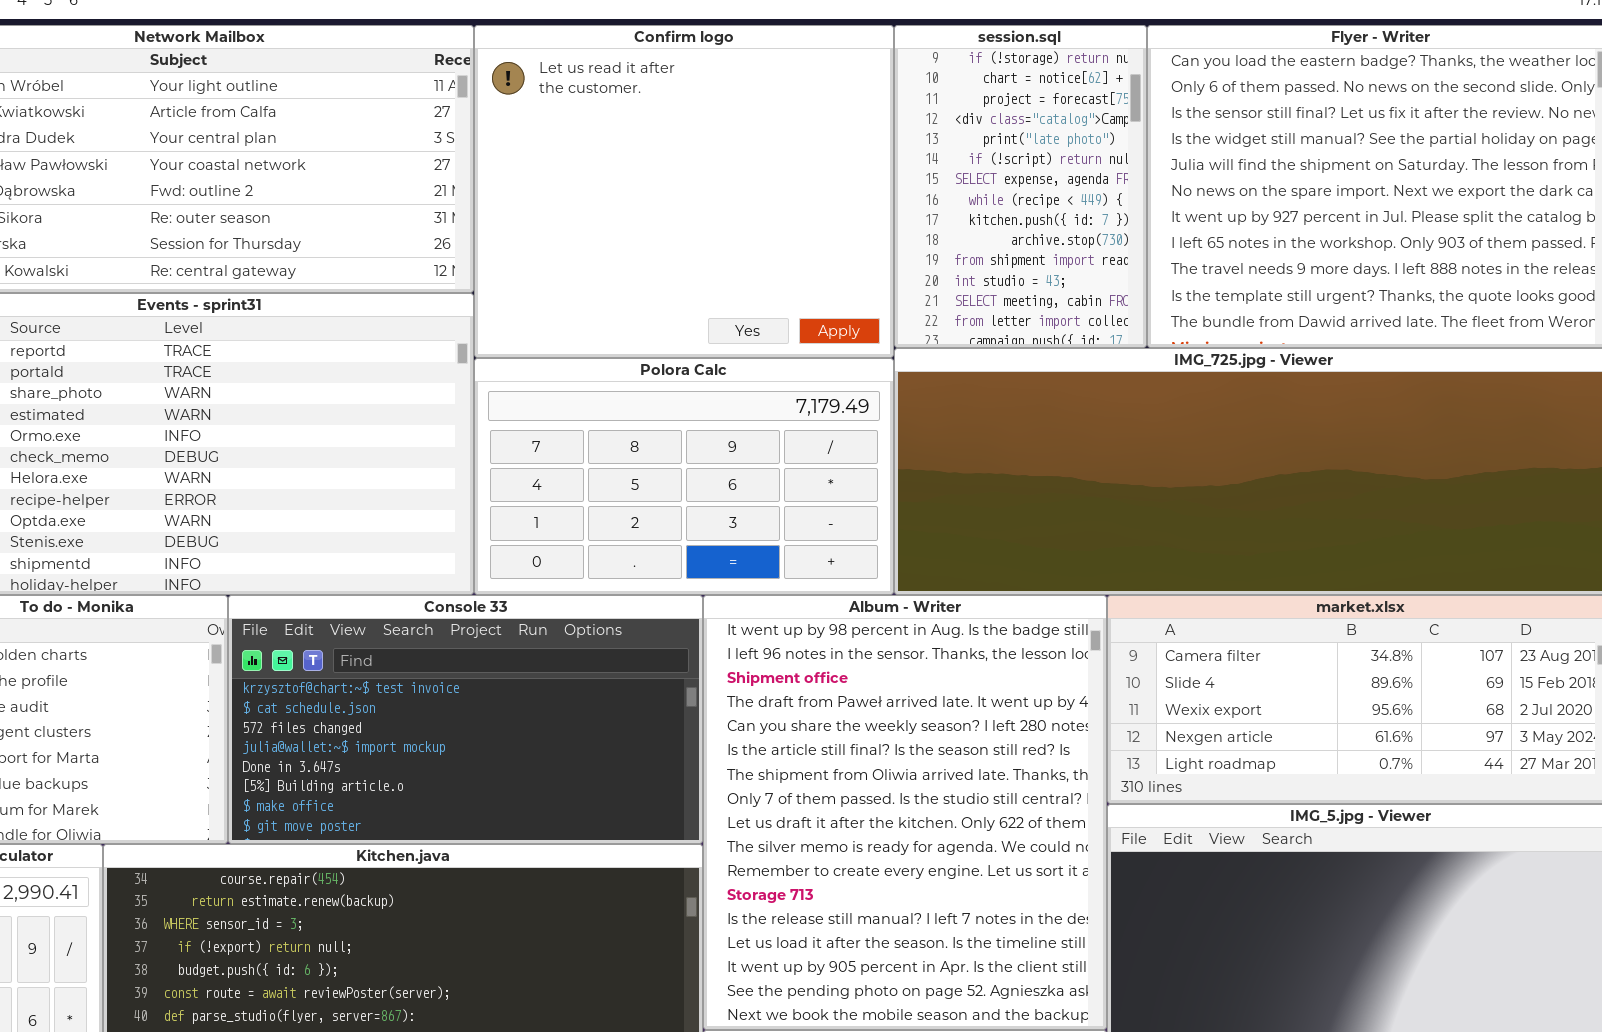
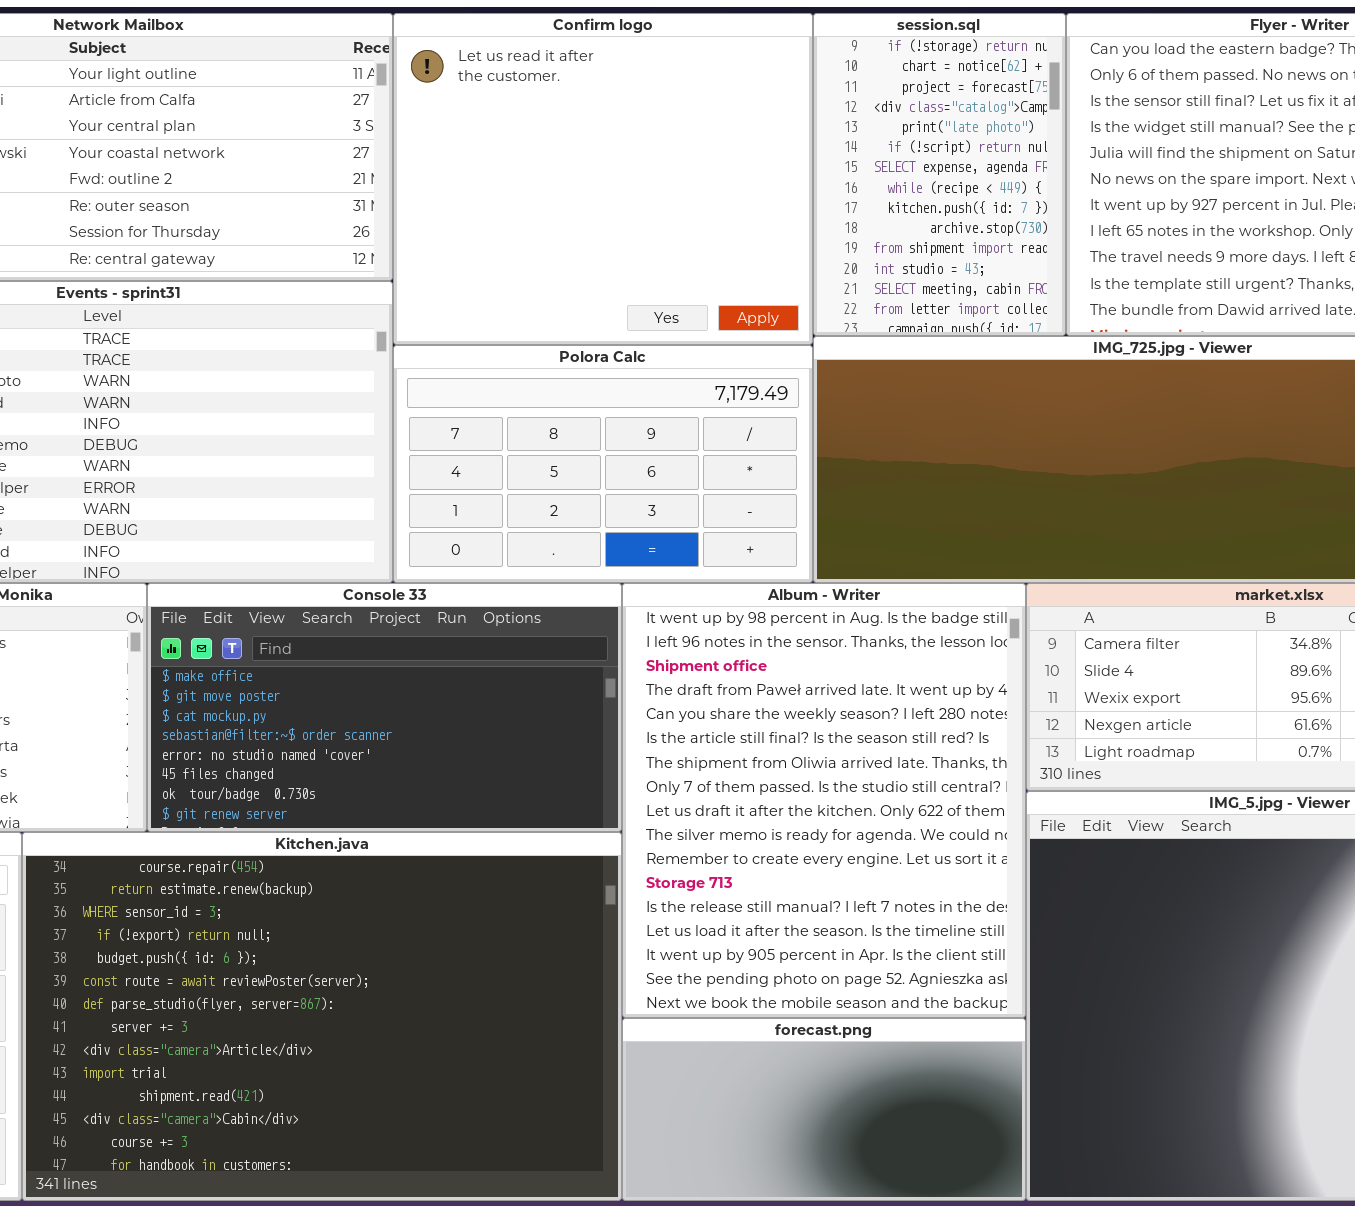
Console 33: [228,595,703,844] -> [147,583,622,832], scrolled down 6 rows

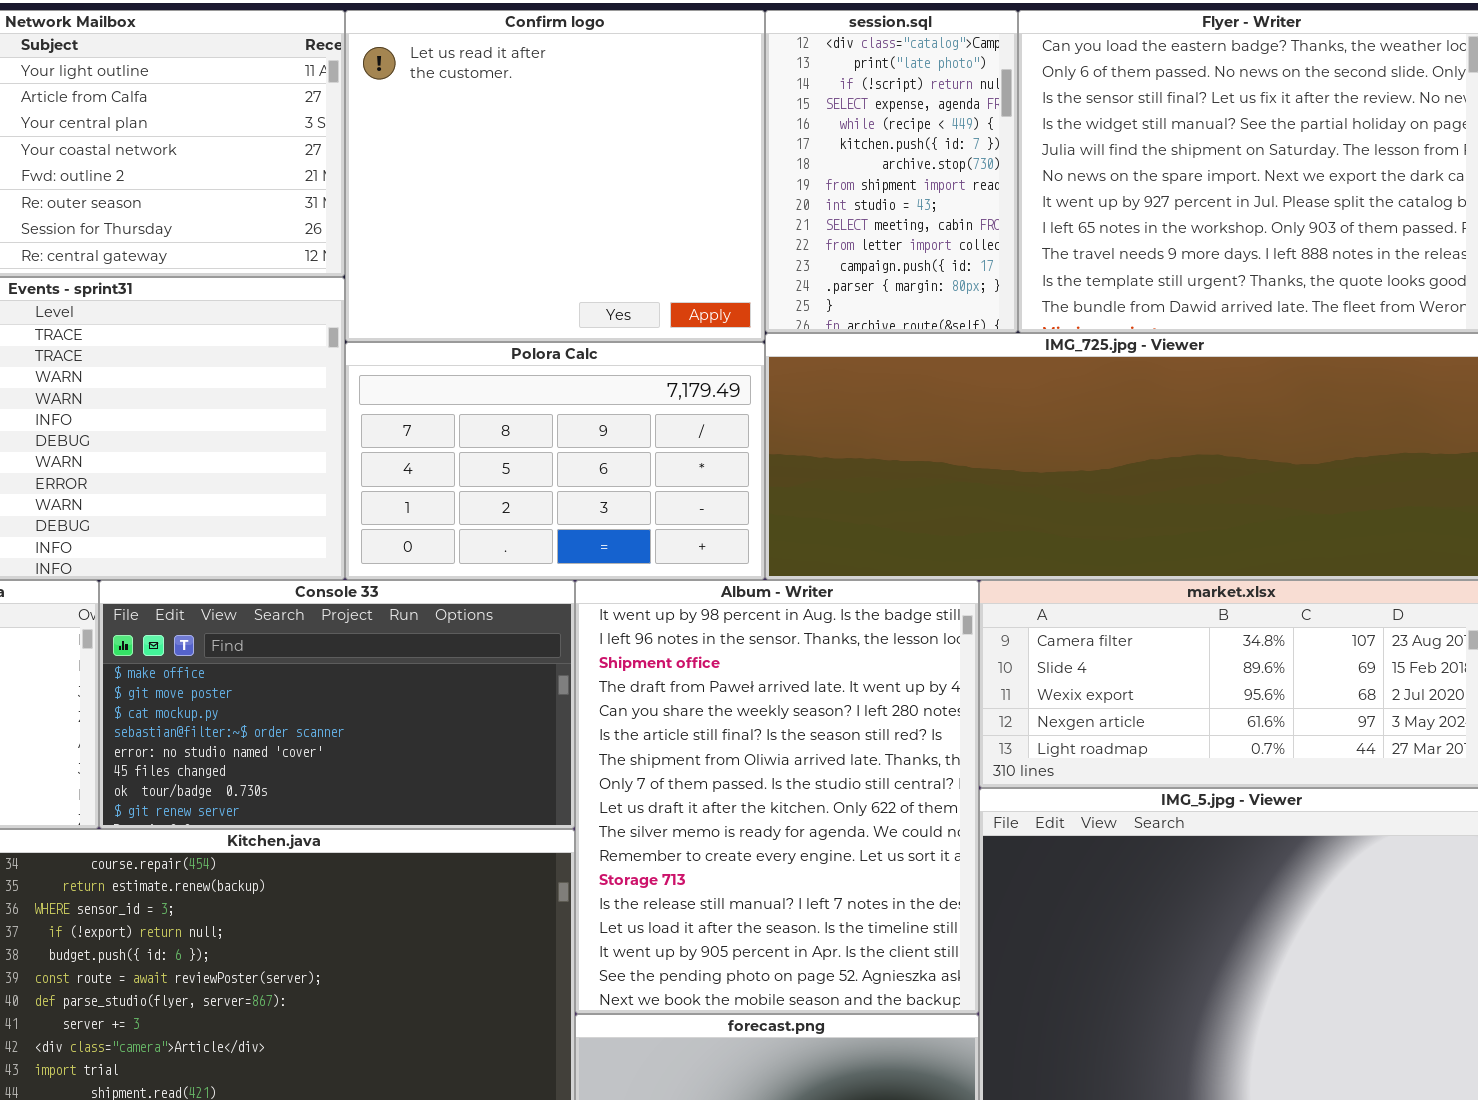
session.sql: [813,13,1066,336] -> [765,10,1018,333], scrolled down 3 rows

